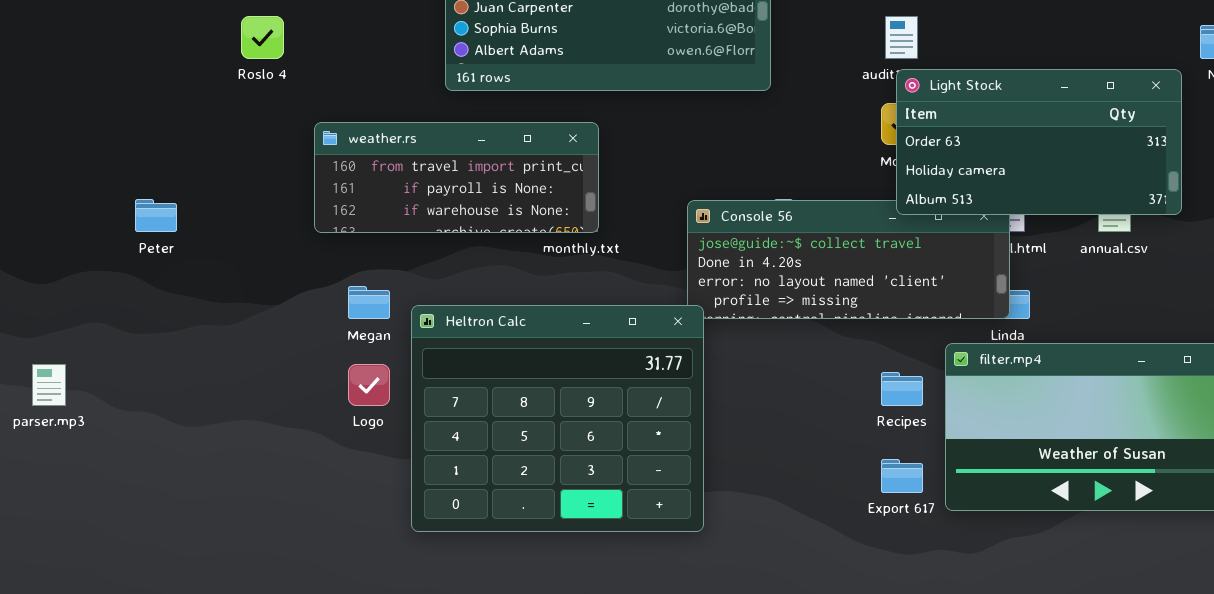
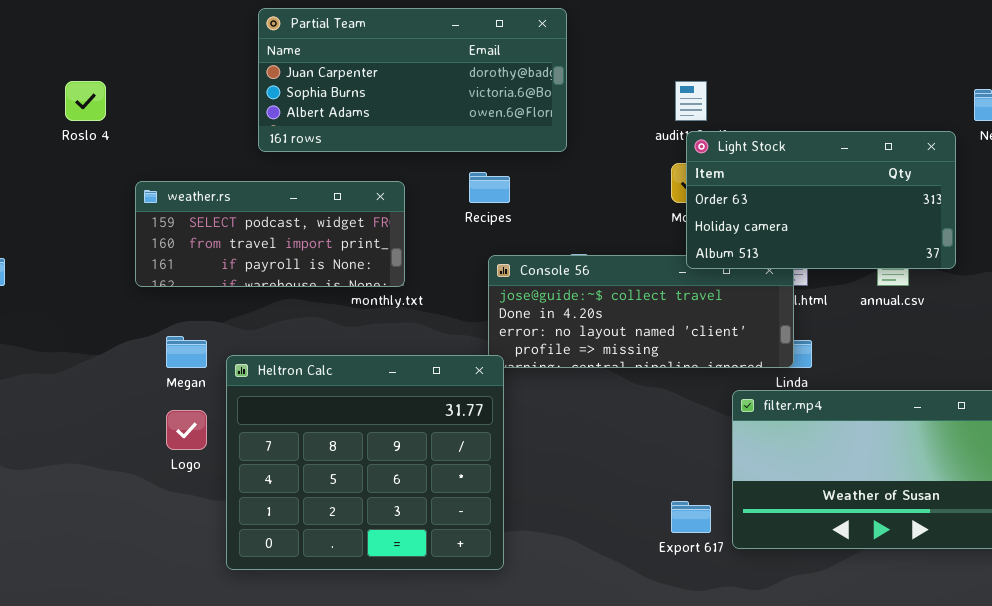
weather.rs: [314,122,599,233] -> [135,181,405,287], scrolled up 1 row
Recipes: [881,372,923,406] -> [469,172,510,203], moved

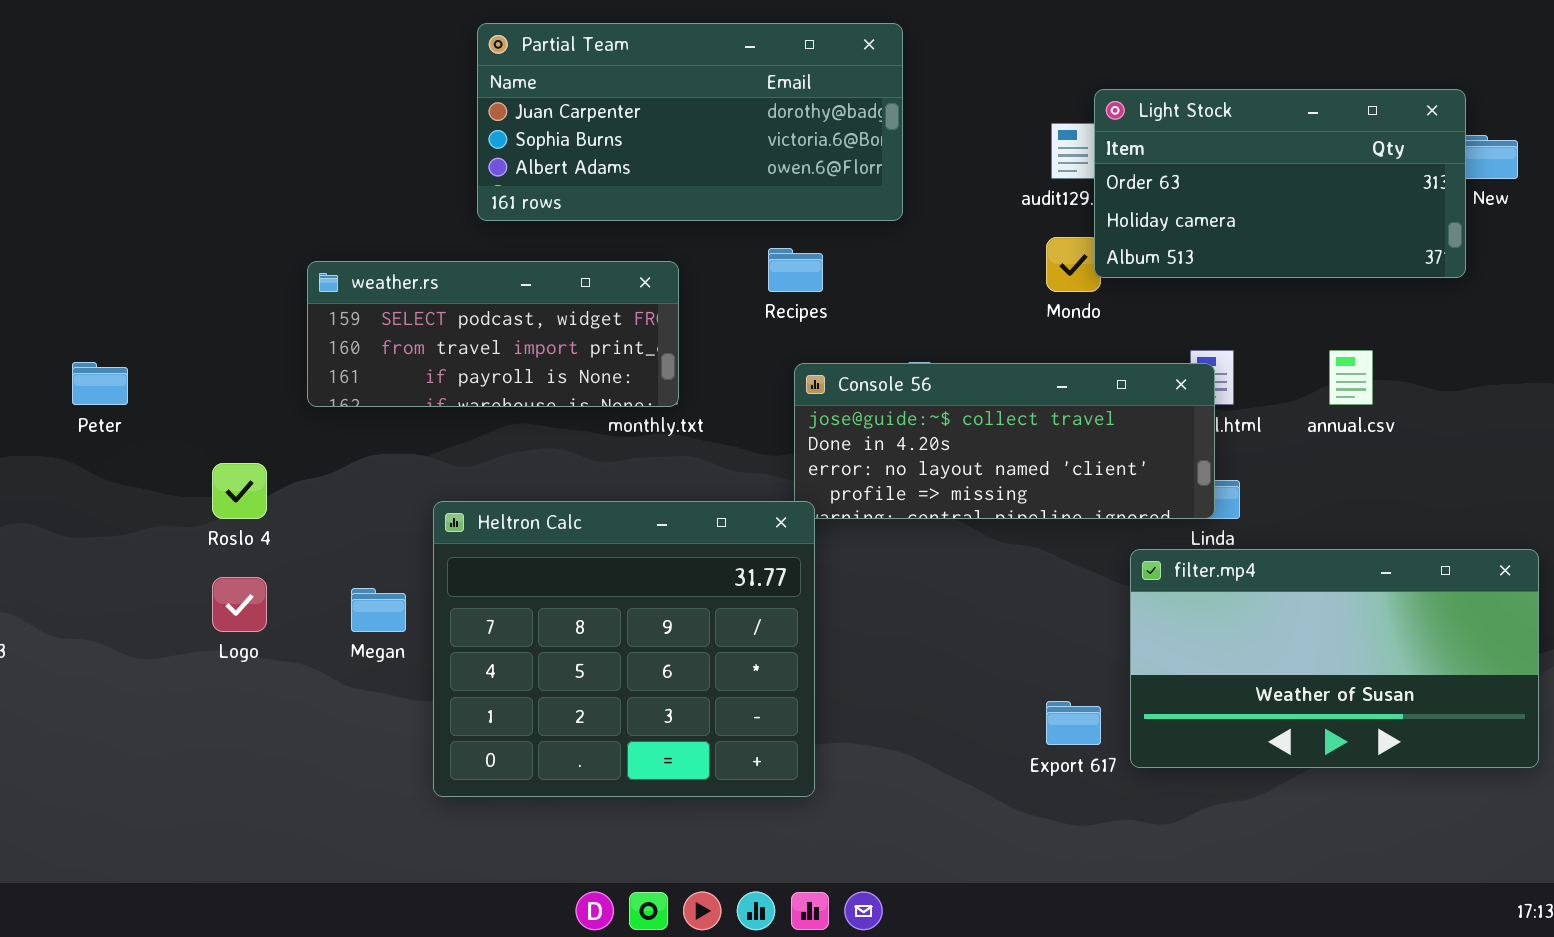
Roslo 4: [65,81,106,121] -> [212,463,267,519], moved
Light Stock: [686,131,956,269] -> [1094,89,1466,278], moved
Megan: [166,336,207,368] -> [351,588,406,632], moved
Logo: [166,410,207,450] -> [212,577,267,632], moved

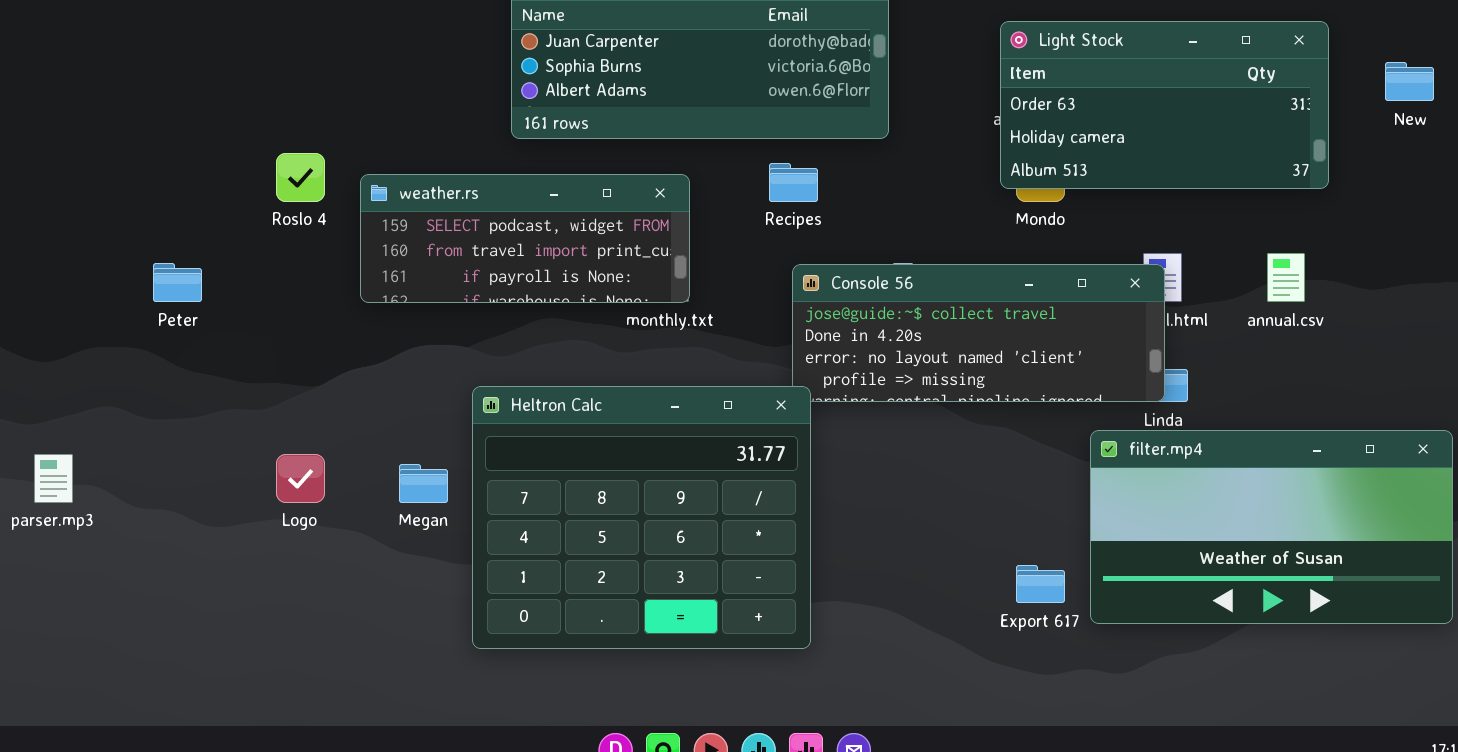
Light Stock: [1094,89,1466,278] -> [1000,21,1329,189], moved
Roslo 4: [212,463,267,519] -> [276,153,325,202], moved

